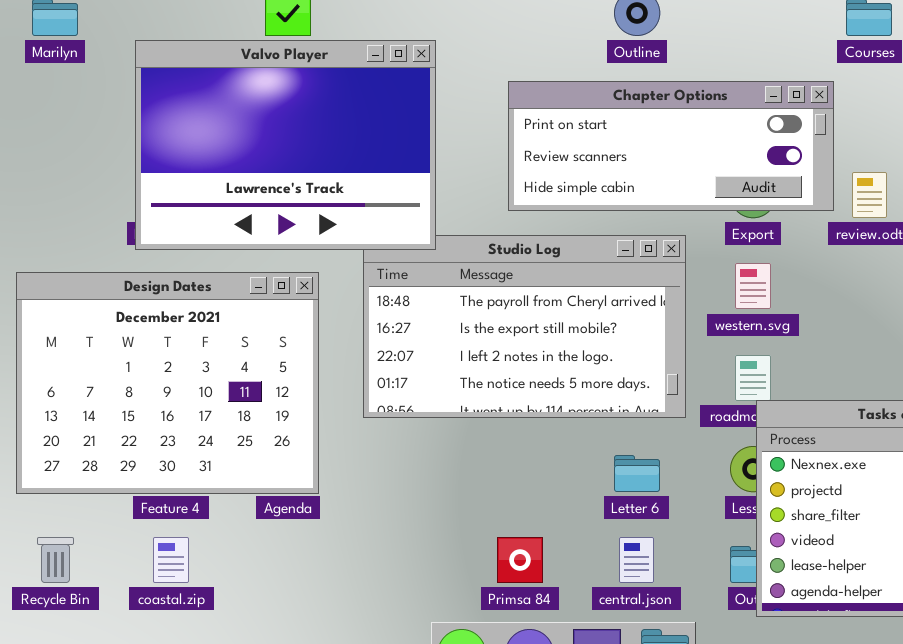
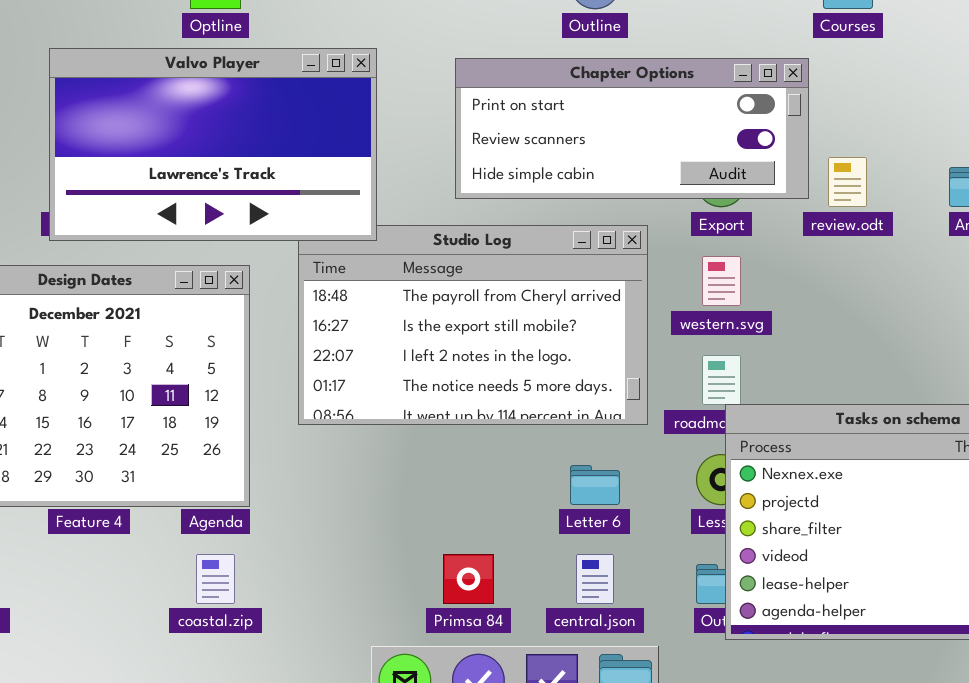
Valvo Player: [135,40,436,250] -> [49,48,377,241], resized
coastal.zip: [153,537,189,583] -> [196,554,235,604], moved

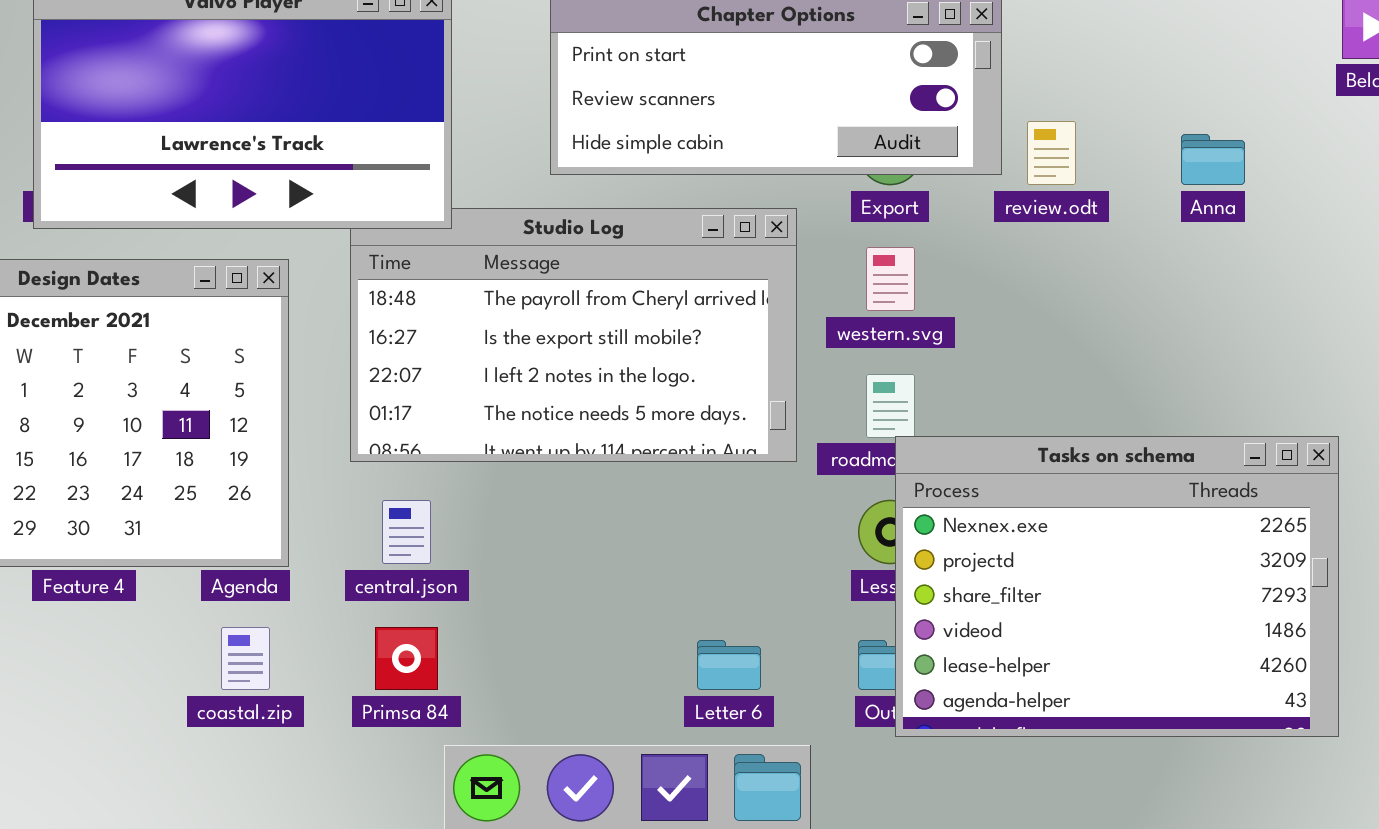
Letter 6: [570,465,620,505] -> [697,640,761,690], moved
Primsa 84: [443,554,494,604] -> [375,627,438,690], moved
central.json: [576,554,614,604] -> [382,500,431,564], moved

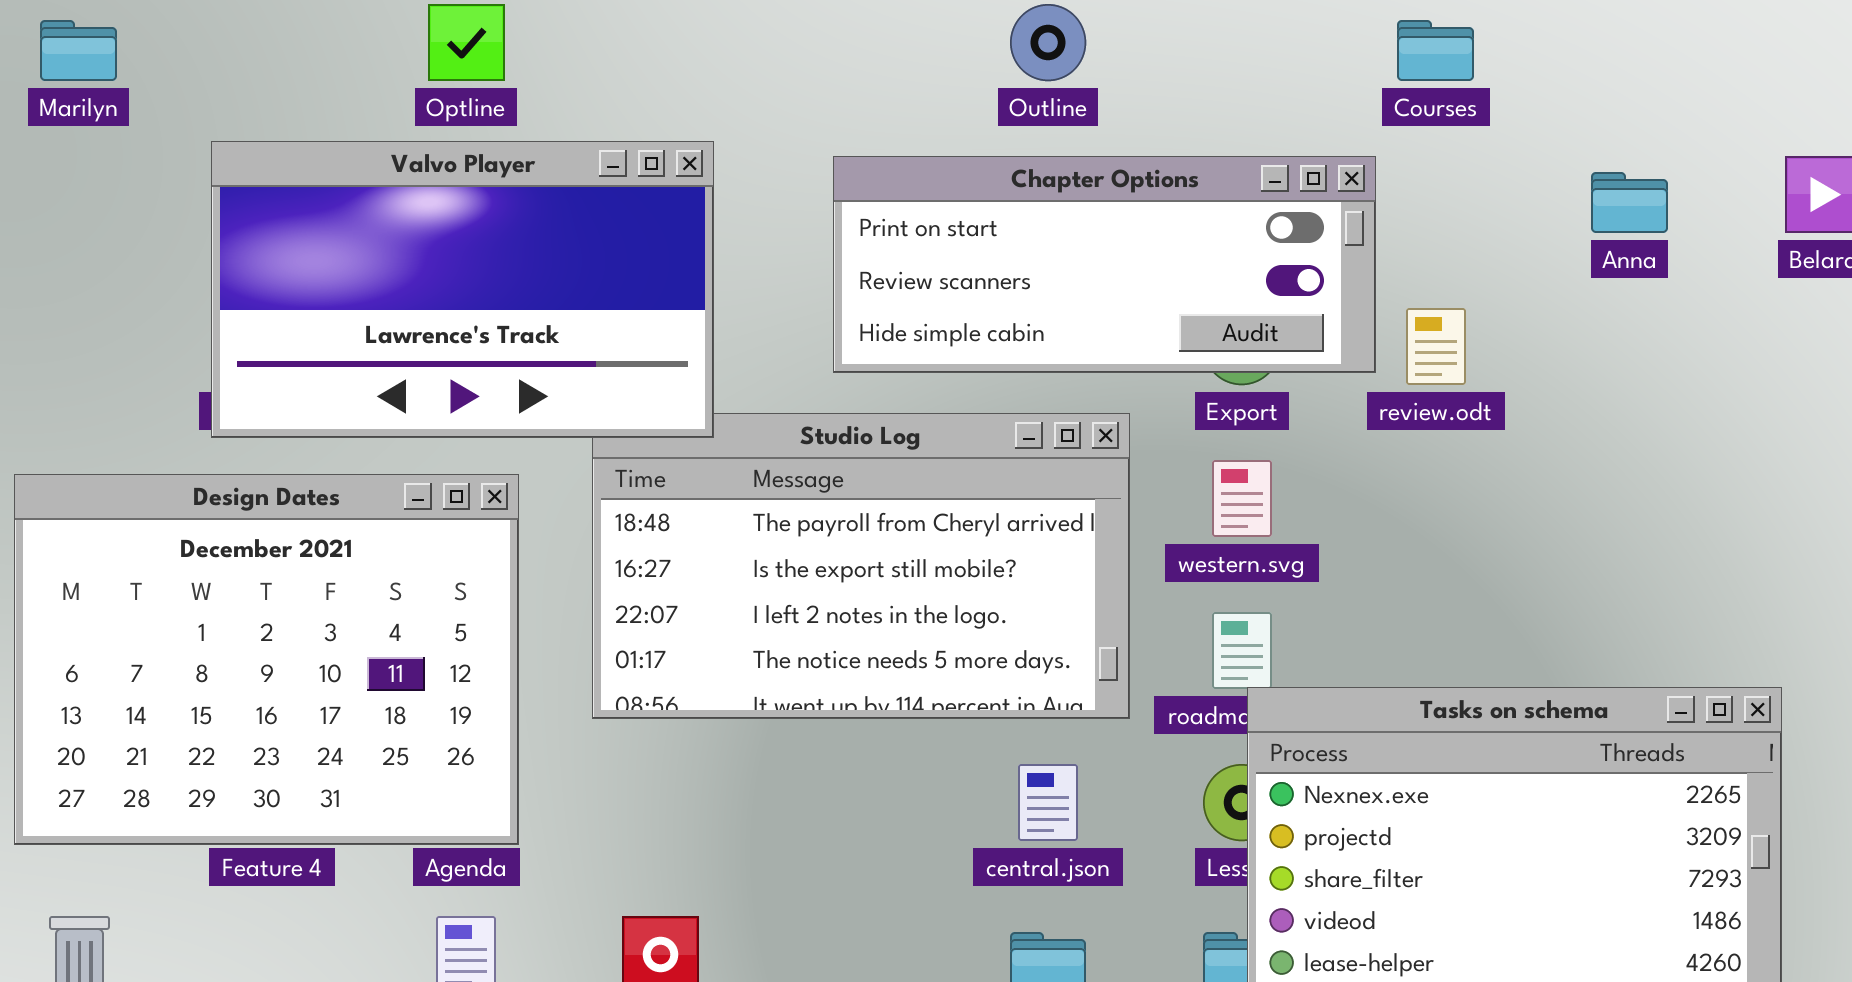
Anna: [1181,134,1245,185] -> [1591,172,1668,233], moved
central.json: [382,500,431,564] -> [1018,764,1078,841], moved

